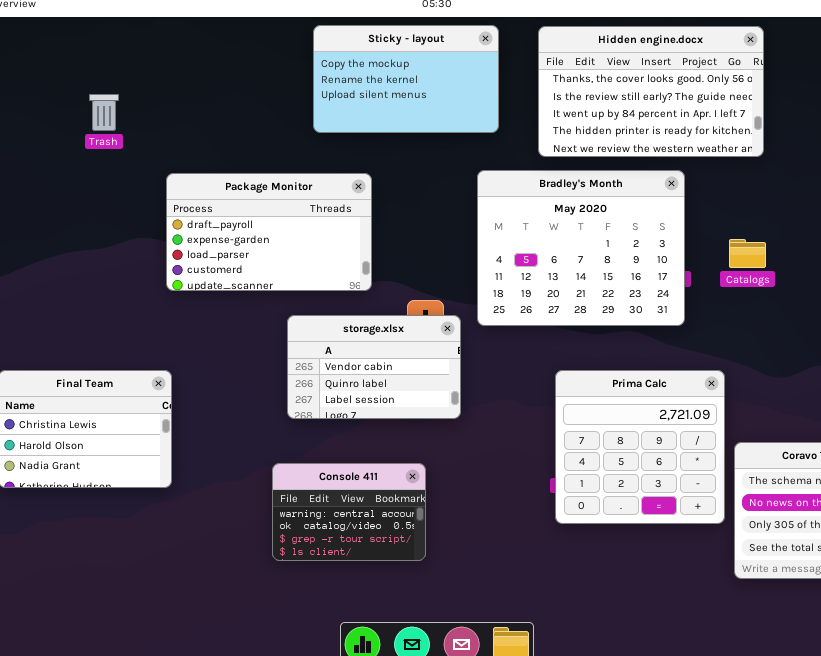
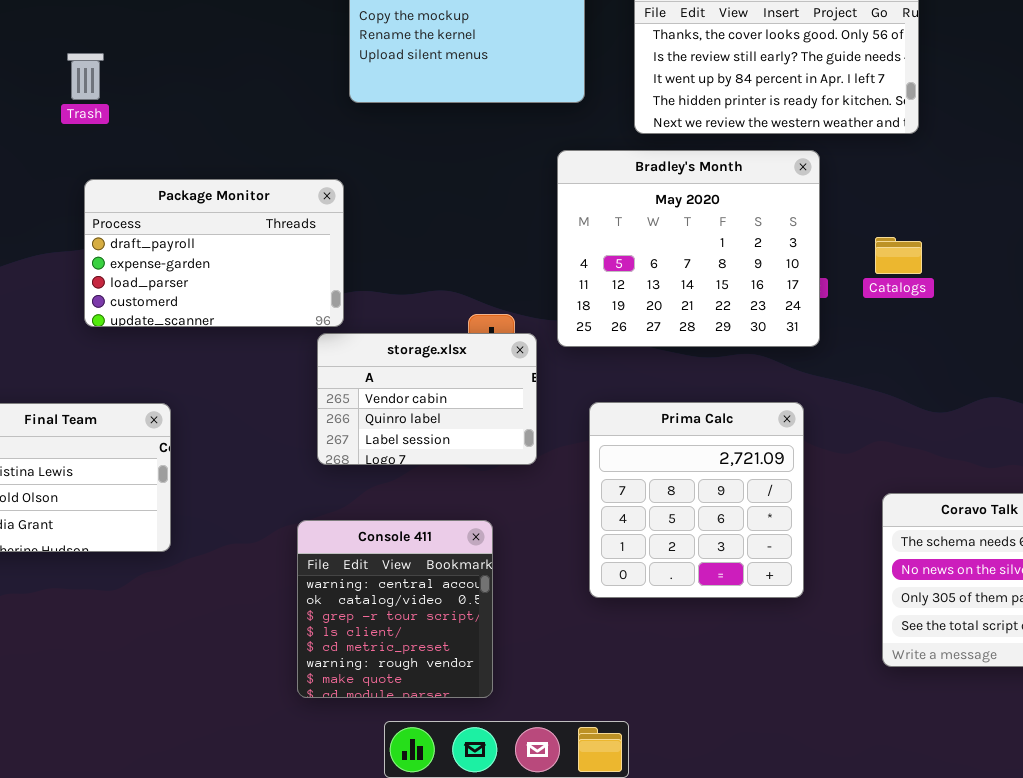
Package Monitor: [166,173,372,291] -> [84,179,344,327], moved
Prima Calc: [555,370,725,524] -> [589,402,804,598], moved
Console 411: [272,463,426,561] -> [297,520,493,698], resized

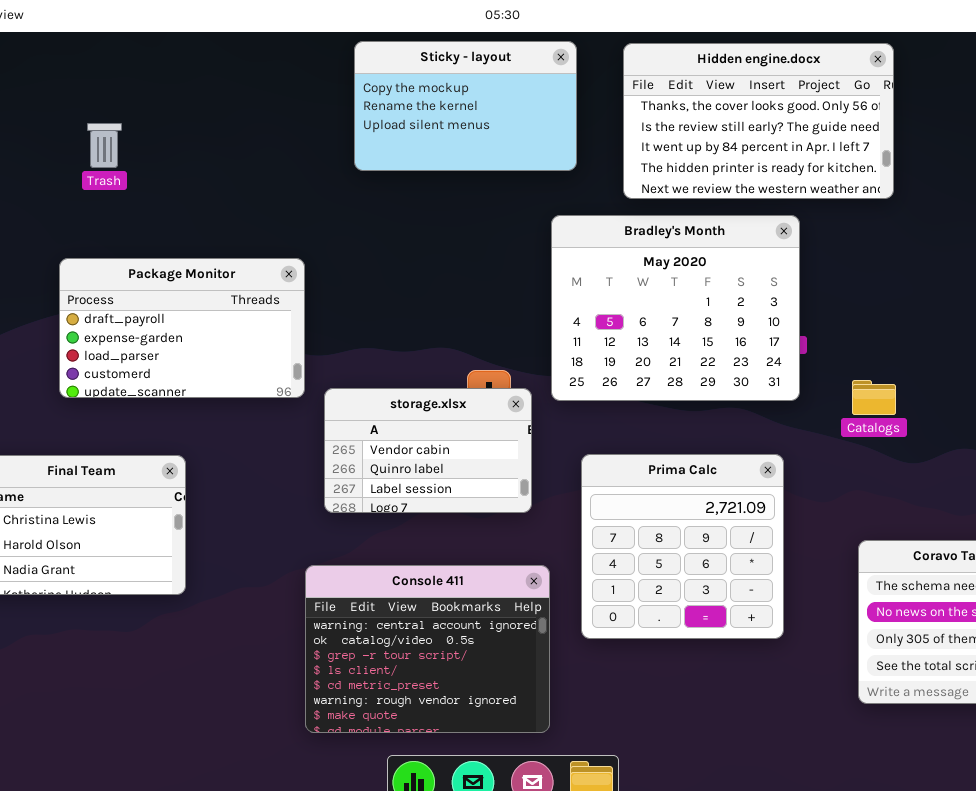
Package Monitor: [84,179,344,327] -> [59,258,305,398], moved
Catalogs: [875,237,922,274] -> [852,380,896,415], moved
Console 411: [297,520,493,698] -> [305,565,550,733], resized

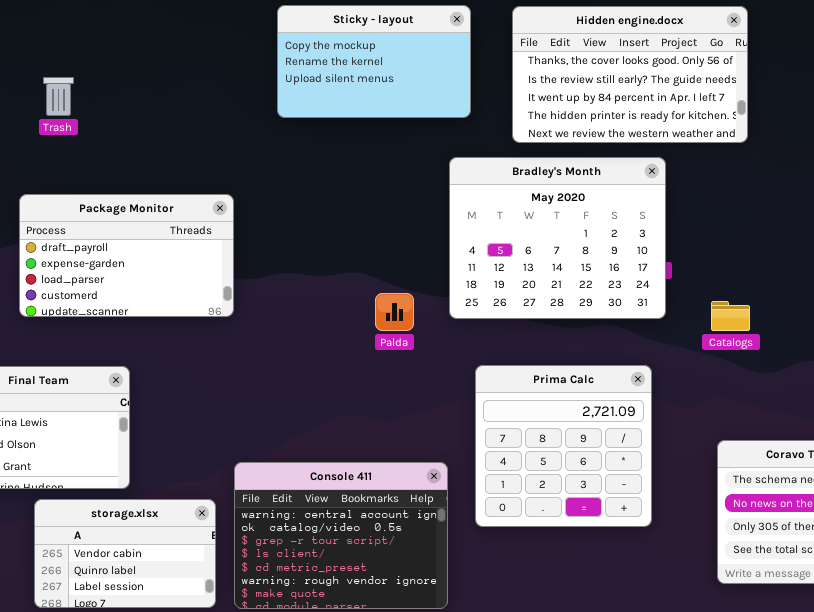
storage.xlsx: [324,388,532,513] -> [34,499,216,608], moved

